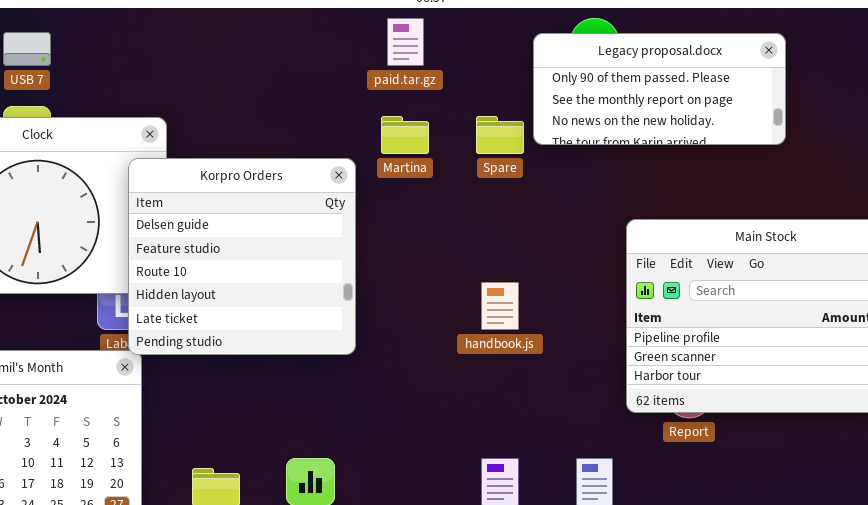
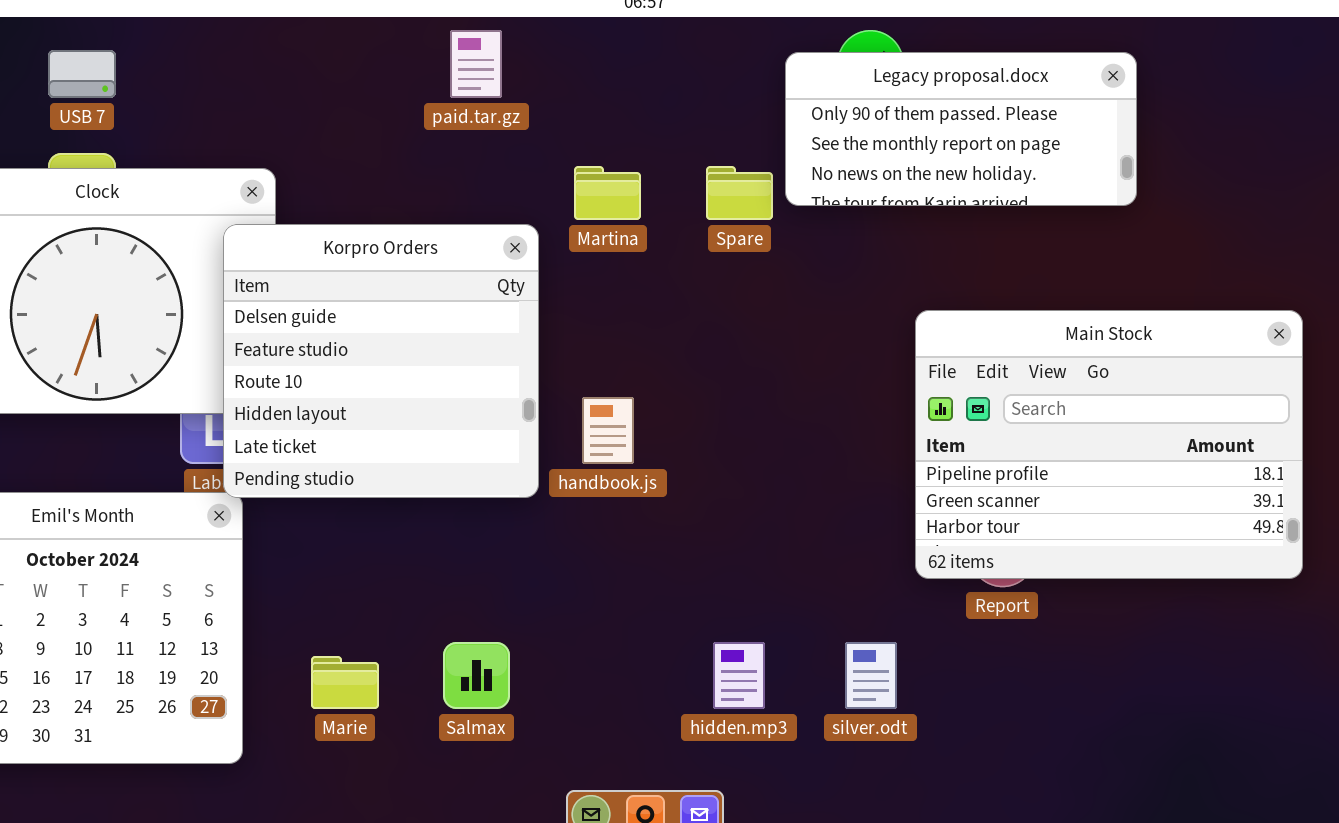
paid.tar.gz: [387,18,424,66] -> [450,30,502,98], moved
handbook.js: [481,282,519,330] -> [582,397,634,464], moved

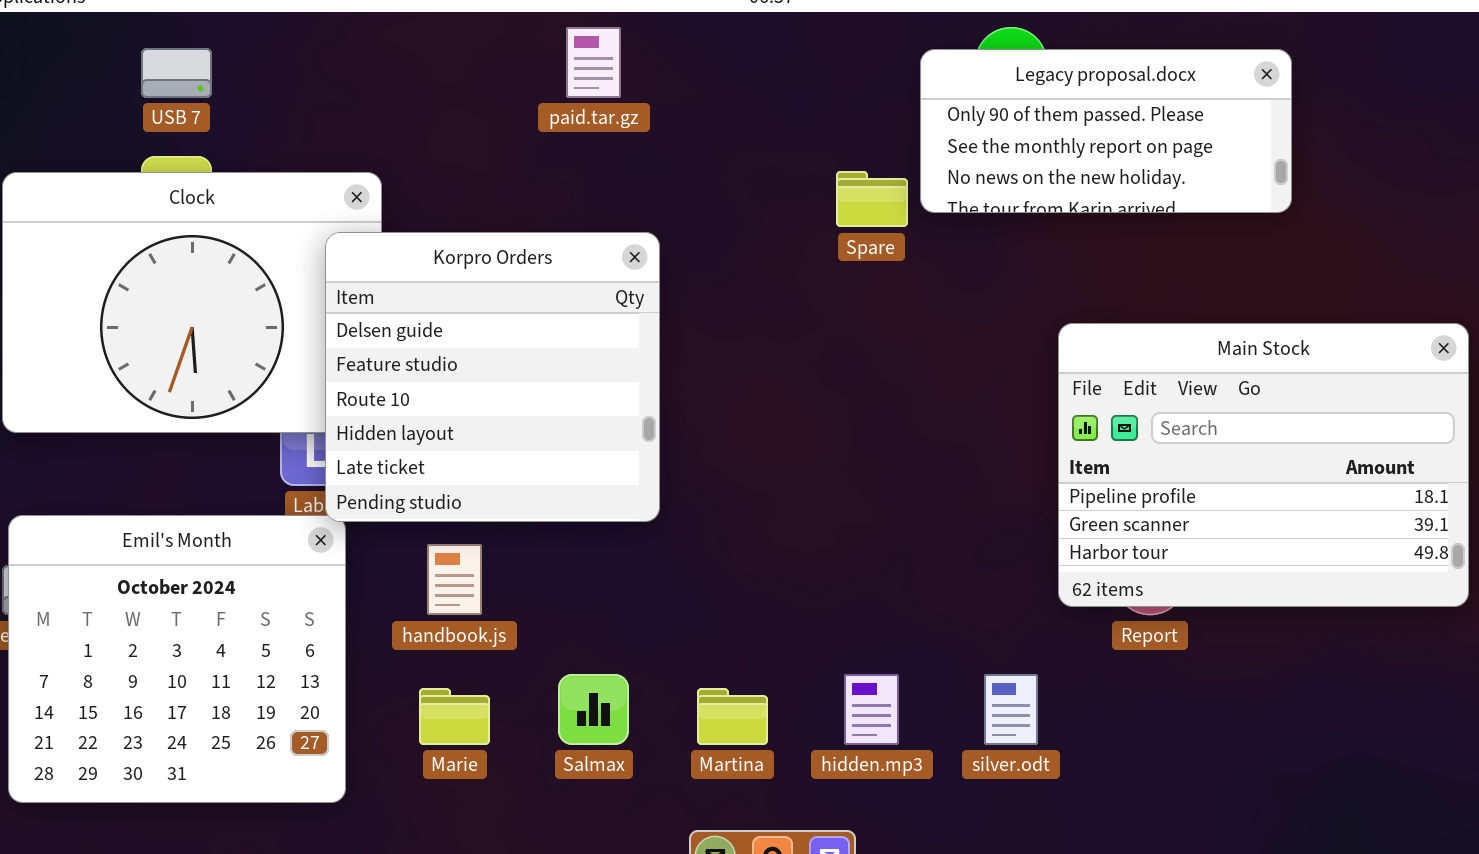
Martina: [574,166,641,220] -> [697,688,768,745], moved
handbook.js: [582,397,634,464] -> [427,544,482,615], moved

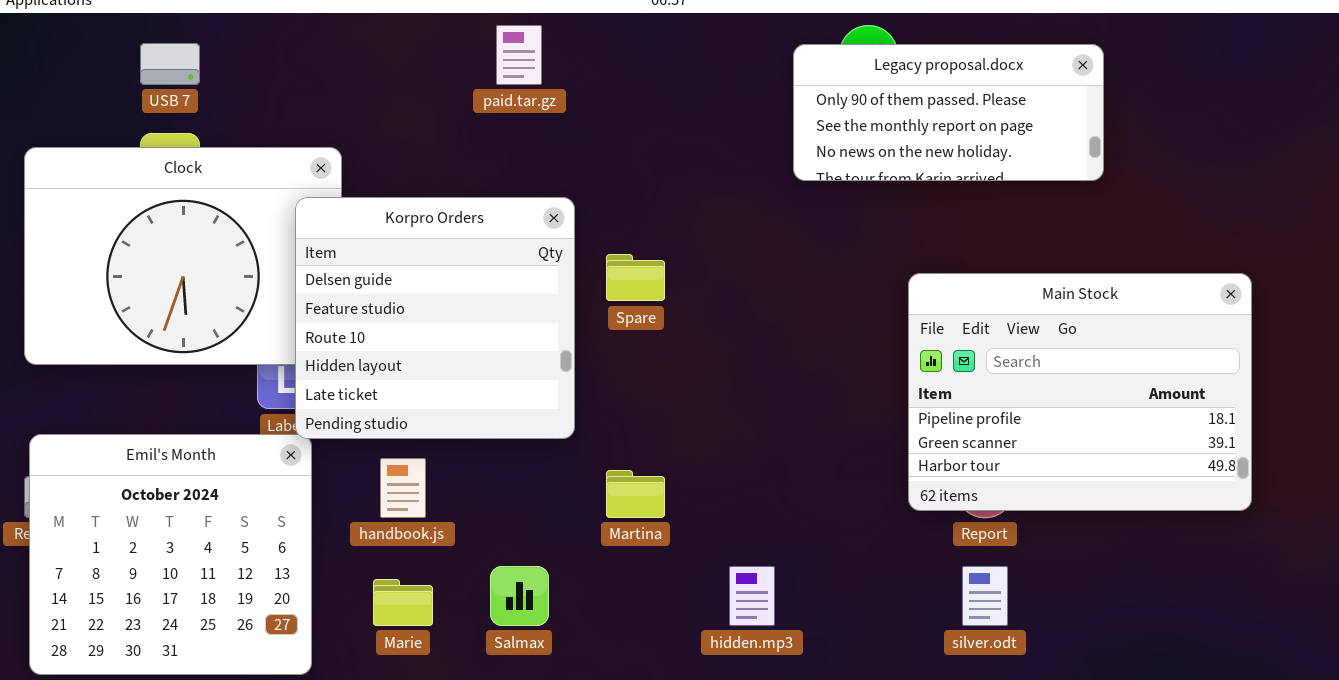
Spare: [836,171,908,227] -> [606,254,665,301], moved
silver.odt: [984,674,1038,745] -> [962,566,1008,626], moved
Martina: [697,688,768,745] -> [606,470,665,518], moved

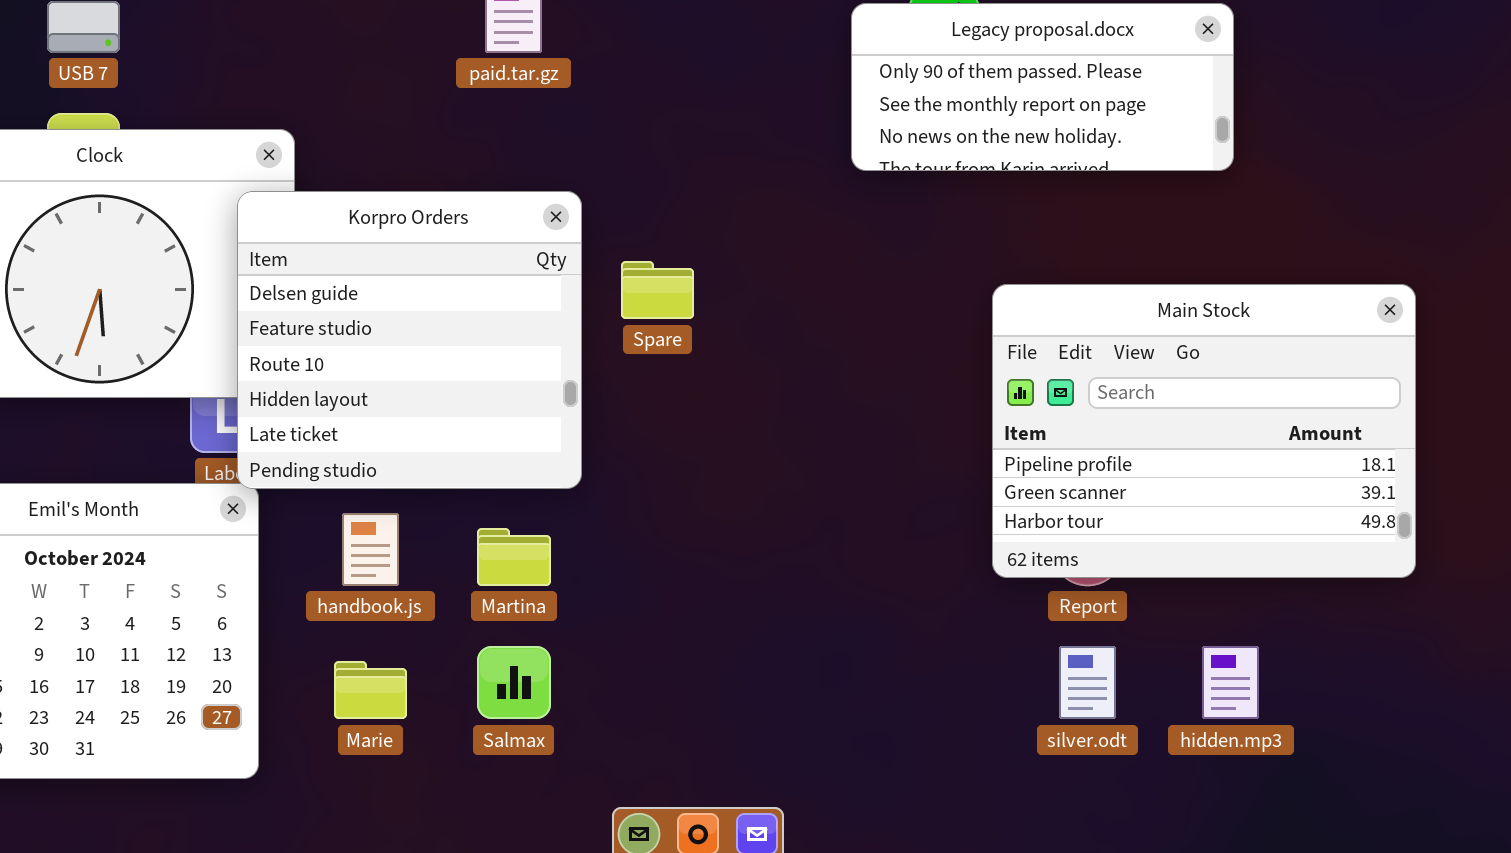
Martina: [606,470,665,518] -> [477,528,551,586], moved
hidden.mp3: [729,566,775,626] -> [1202,646,1259,719], moved

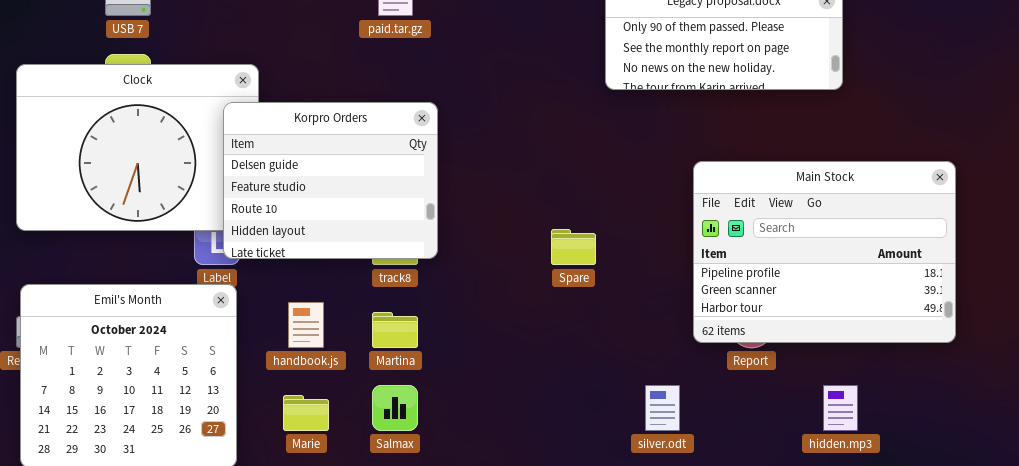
Korpro Orders: [237,191,582,489] -> [223,102,438,259], resized
Spare: [621,261,694,319] -> [551,229,596,265], moved
silver.odt: [1059,646,1116,719] -> [645,385,680,431], moved

